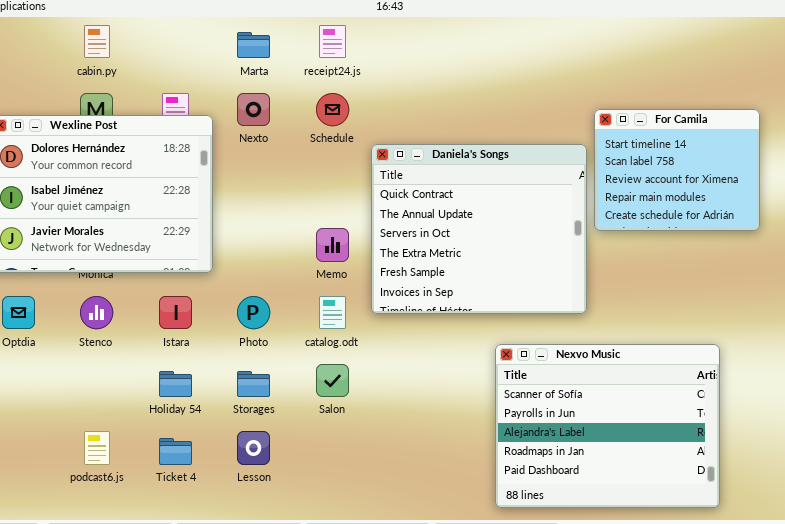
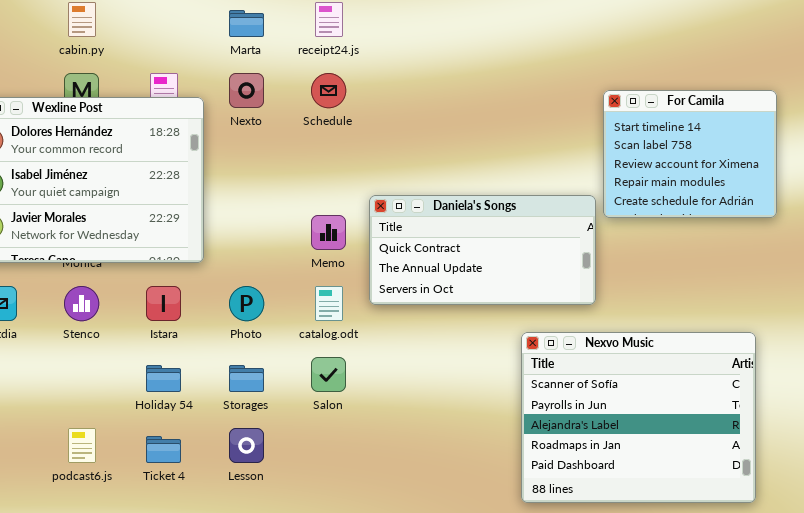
Daniela's Songs: [371,144,587,314] -> [369,195,596,305], resized
Nexvo Music: [495,344,720,508] -> [521,332,756,503], moved

